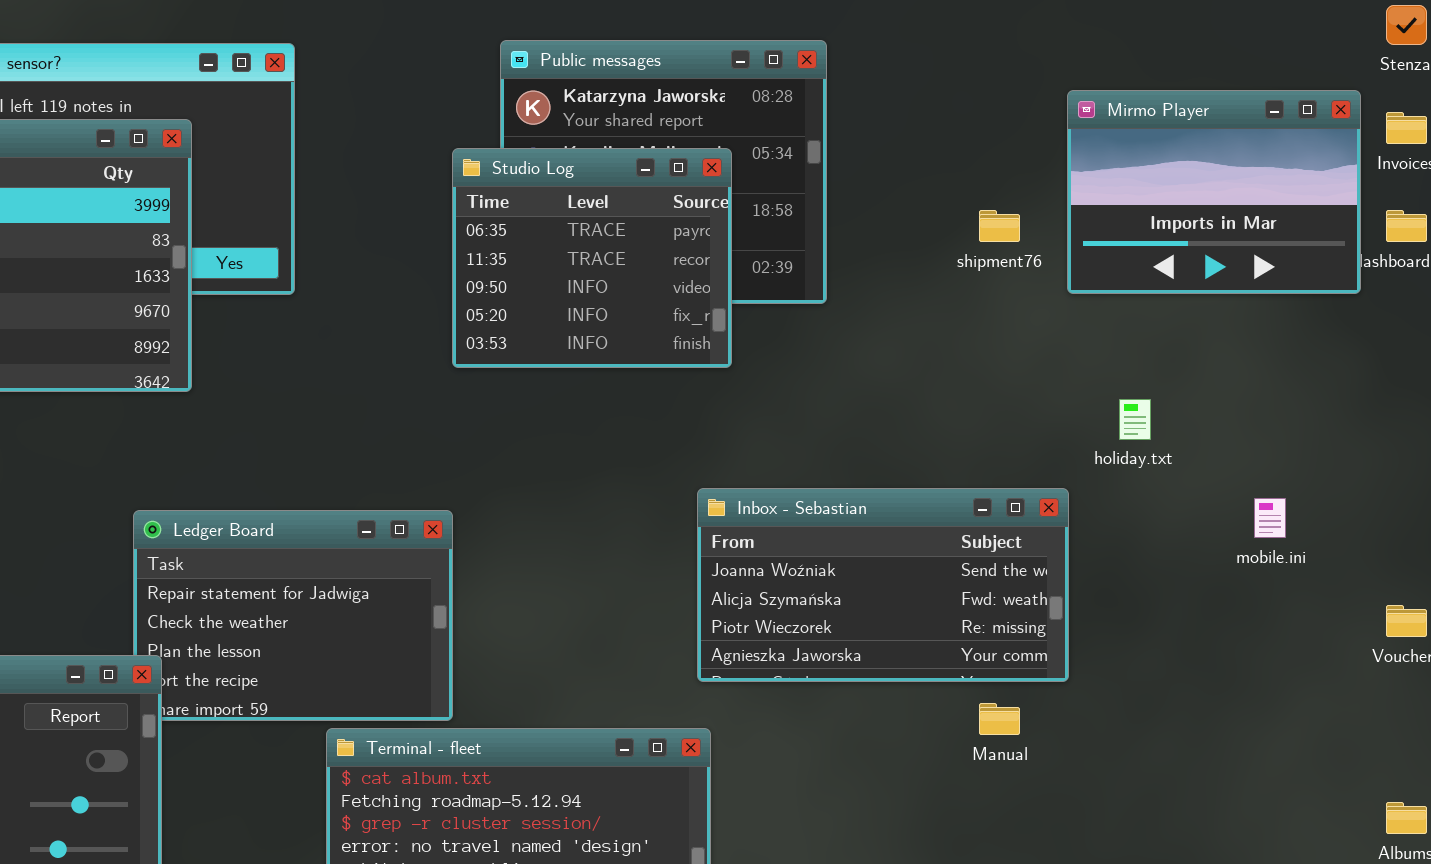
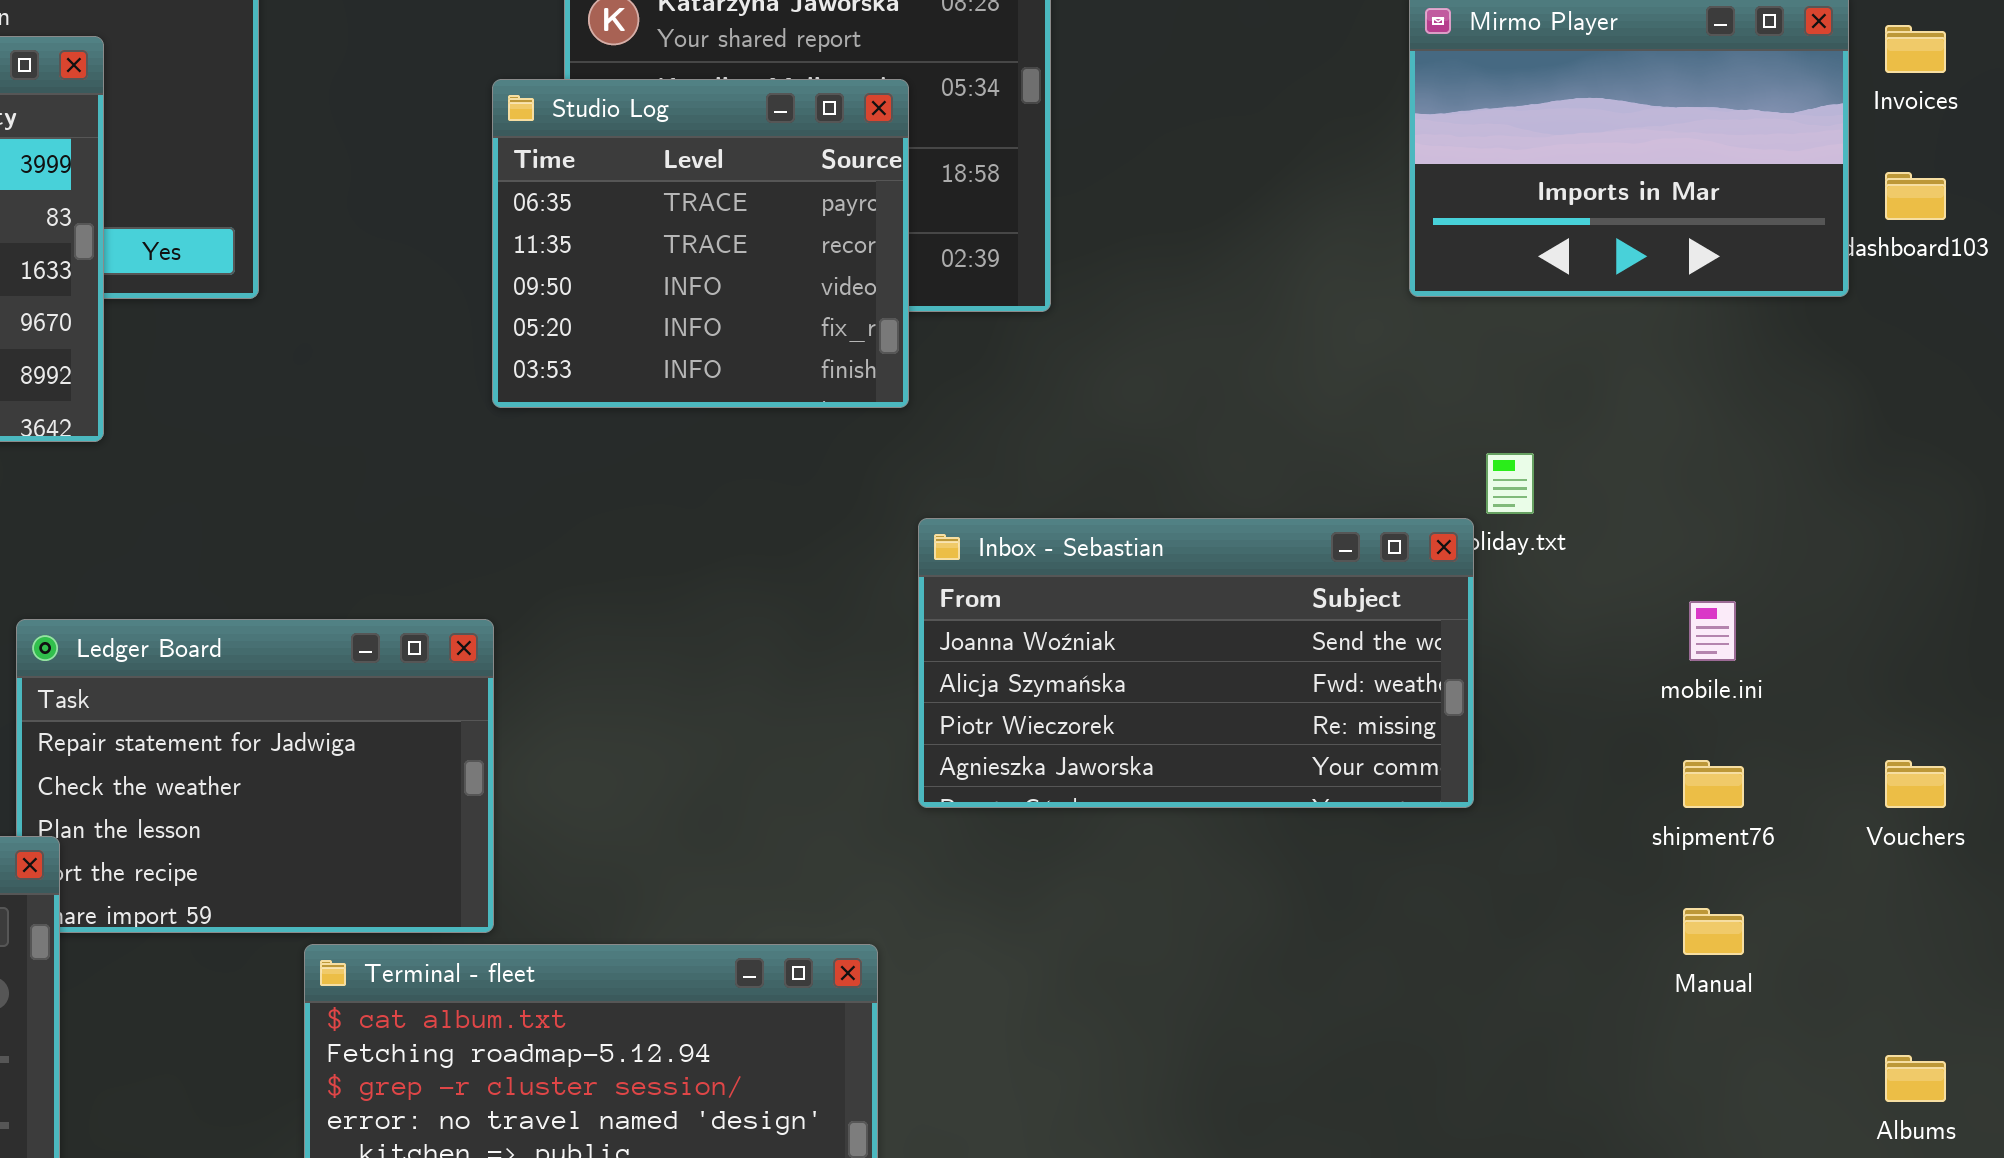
shipment76: [979,210,1020,242] -> [1683,760,1744,808], moved
Inbox - Sebastian: [697,488,1069,682] -> [918,518,1474,808], moved
Manual: [979,703,1020,735] -> [1683,908,1744,955], moved

